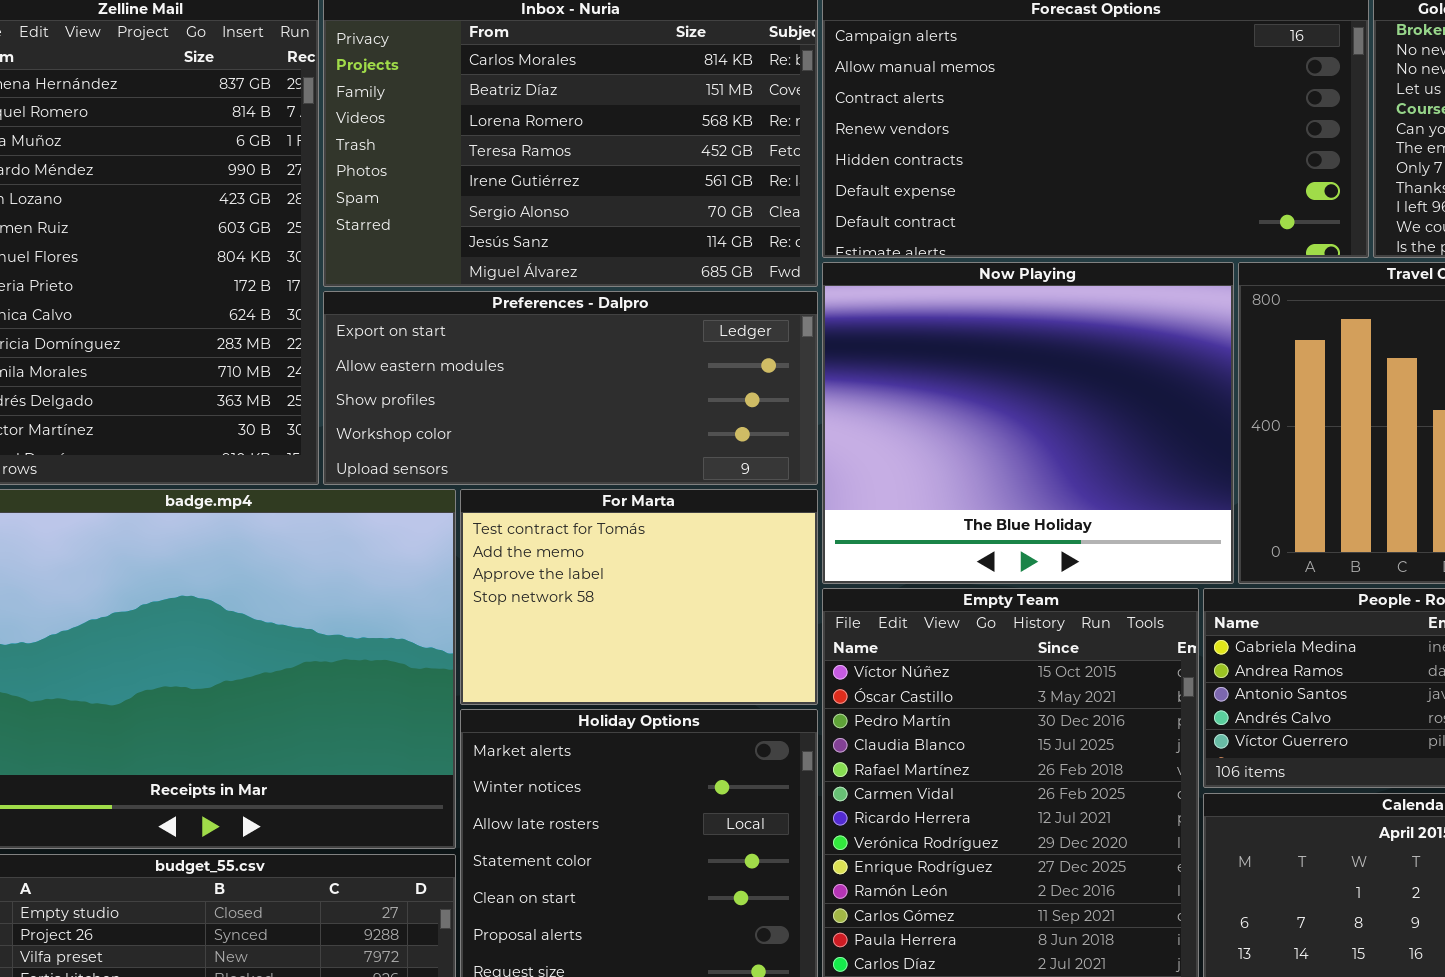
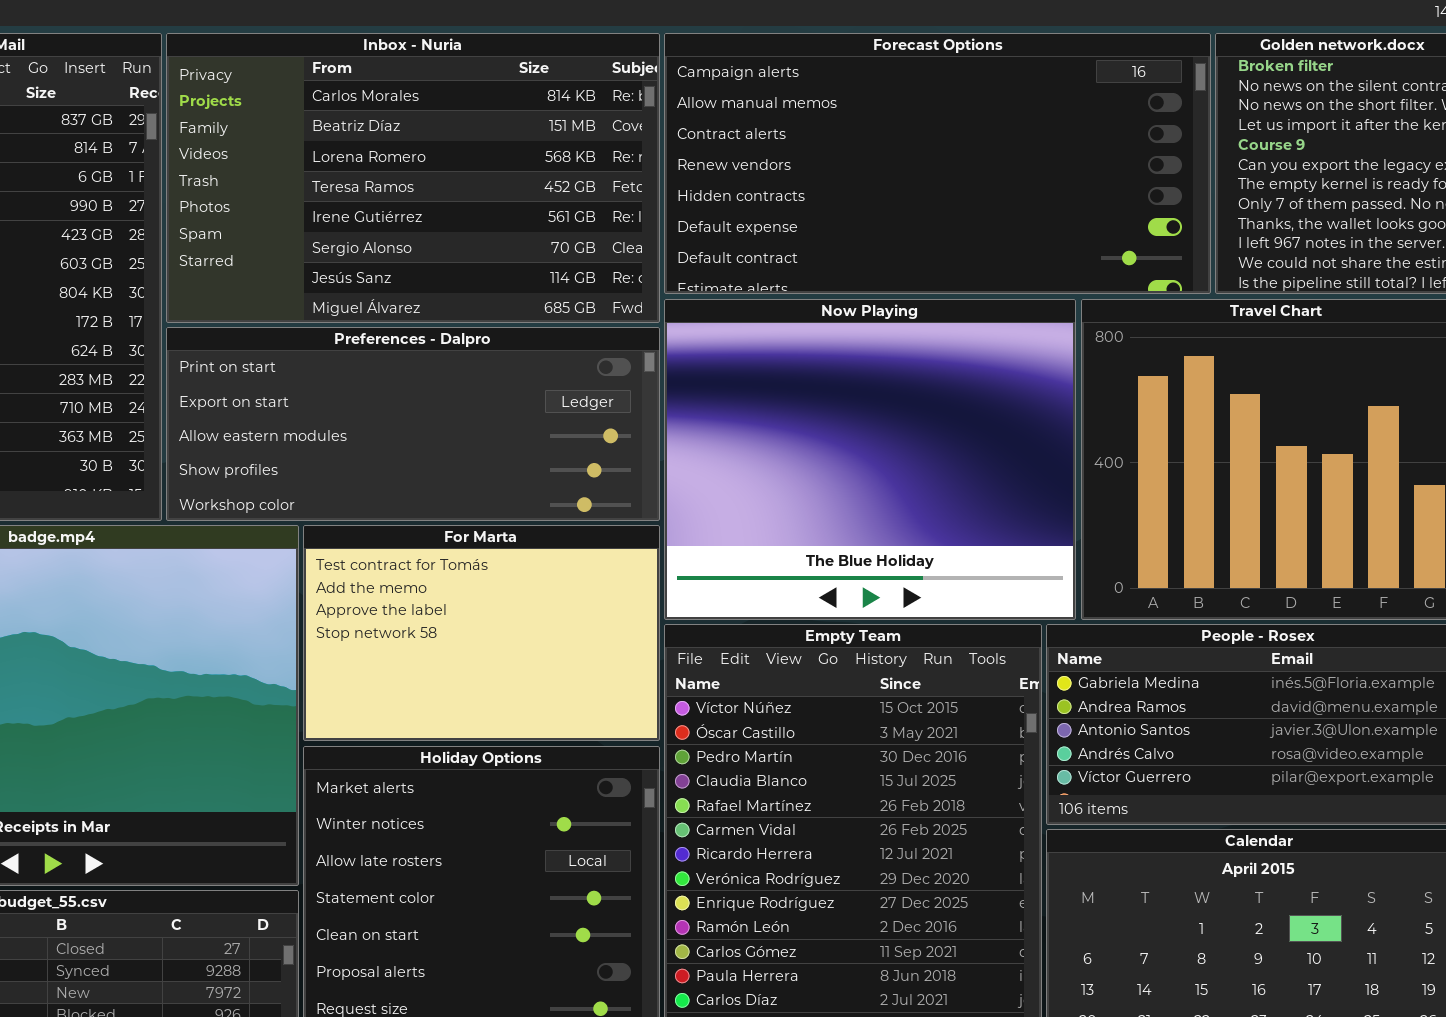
Preferences - Dalpro: [323,291,818,485] -> [166,327,660,521], scrolled up 1 row

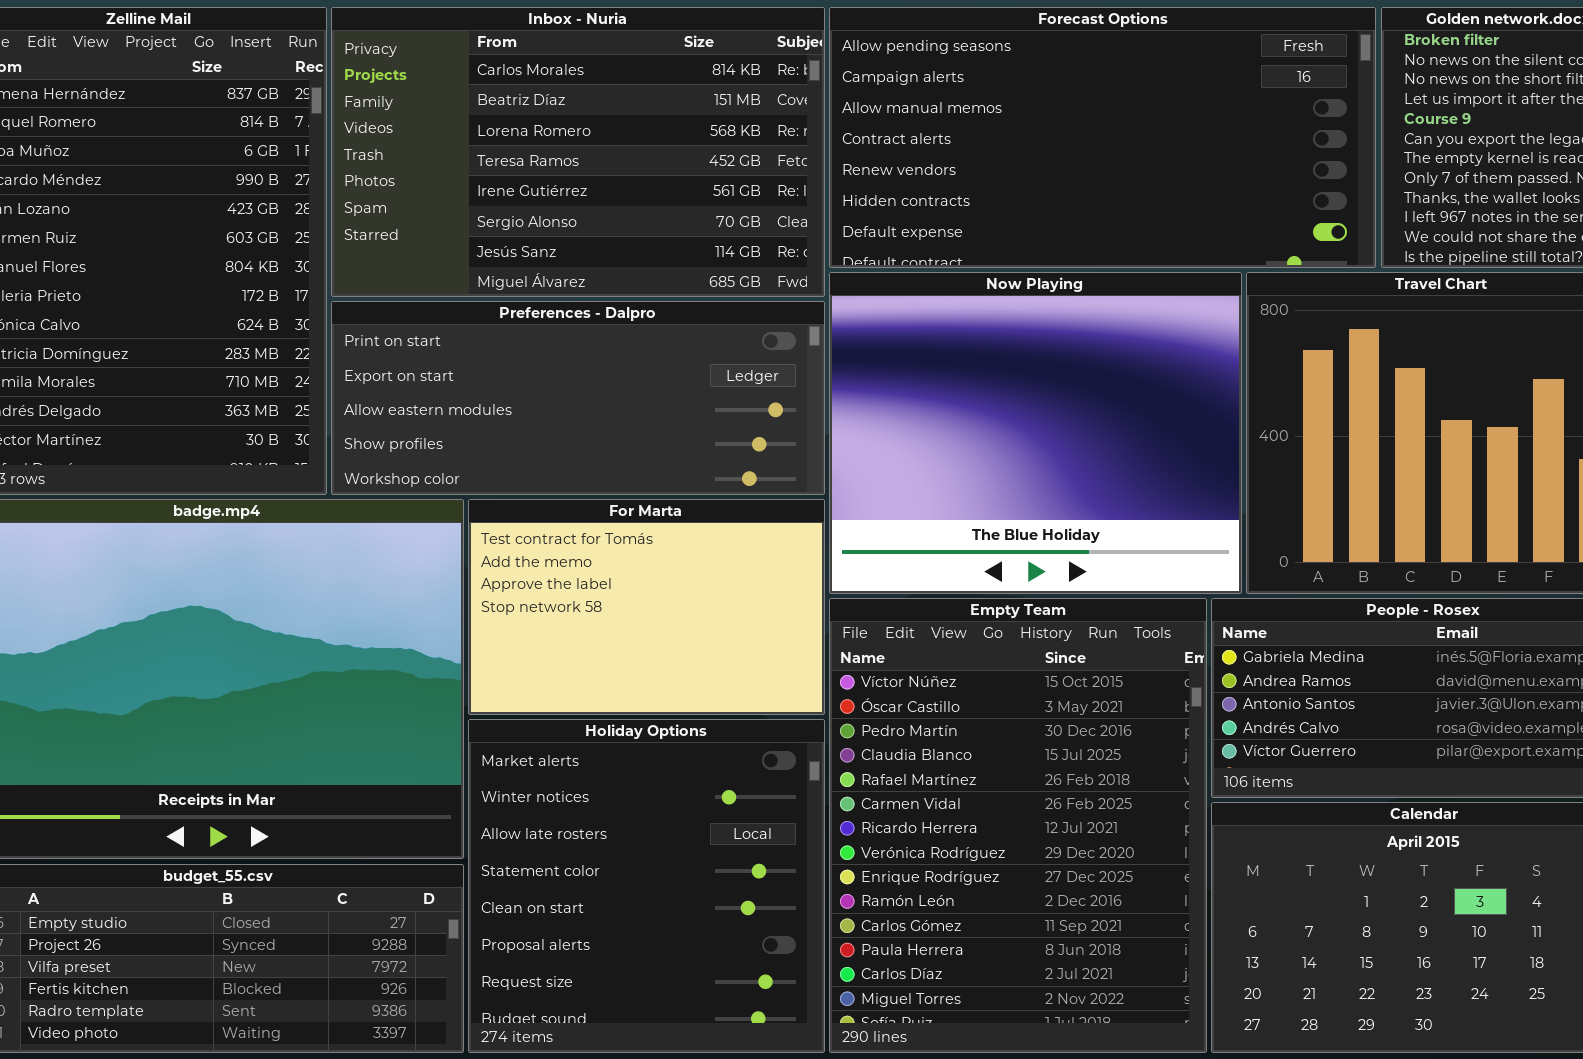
Forecast Options: [664,33,1211,294] -> [829,7,1376,268], scrolled up 1 row

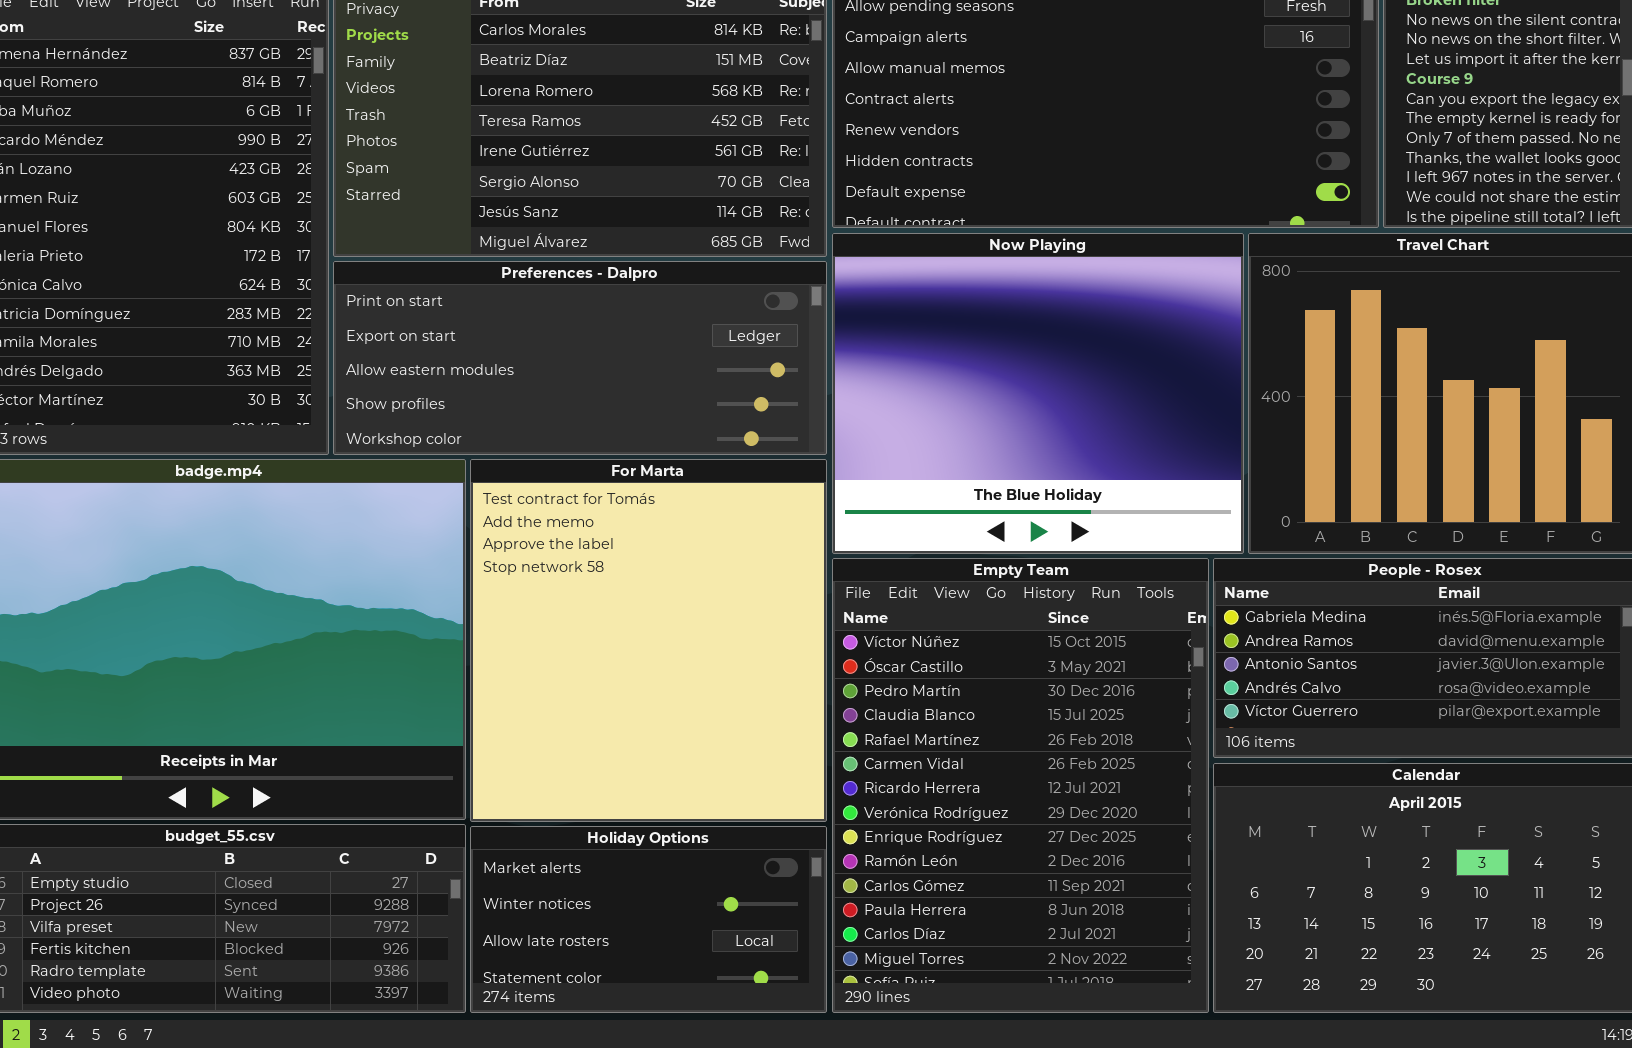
For Marta: [468,499,825,715] -> [470,459,827,822], resized
Holiday Options: [468,719,825,1053] -> [470,826,827,1013], resized

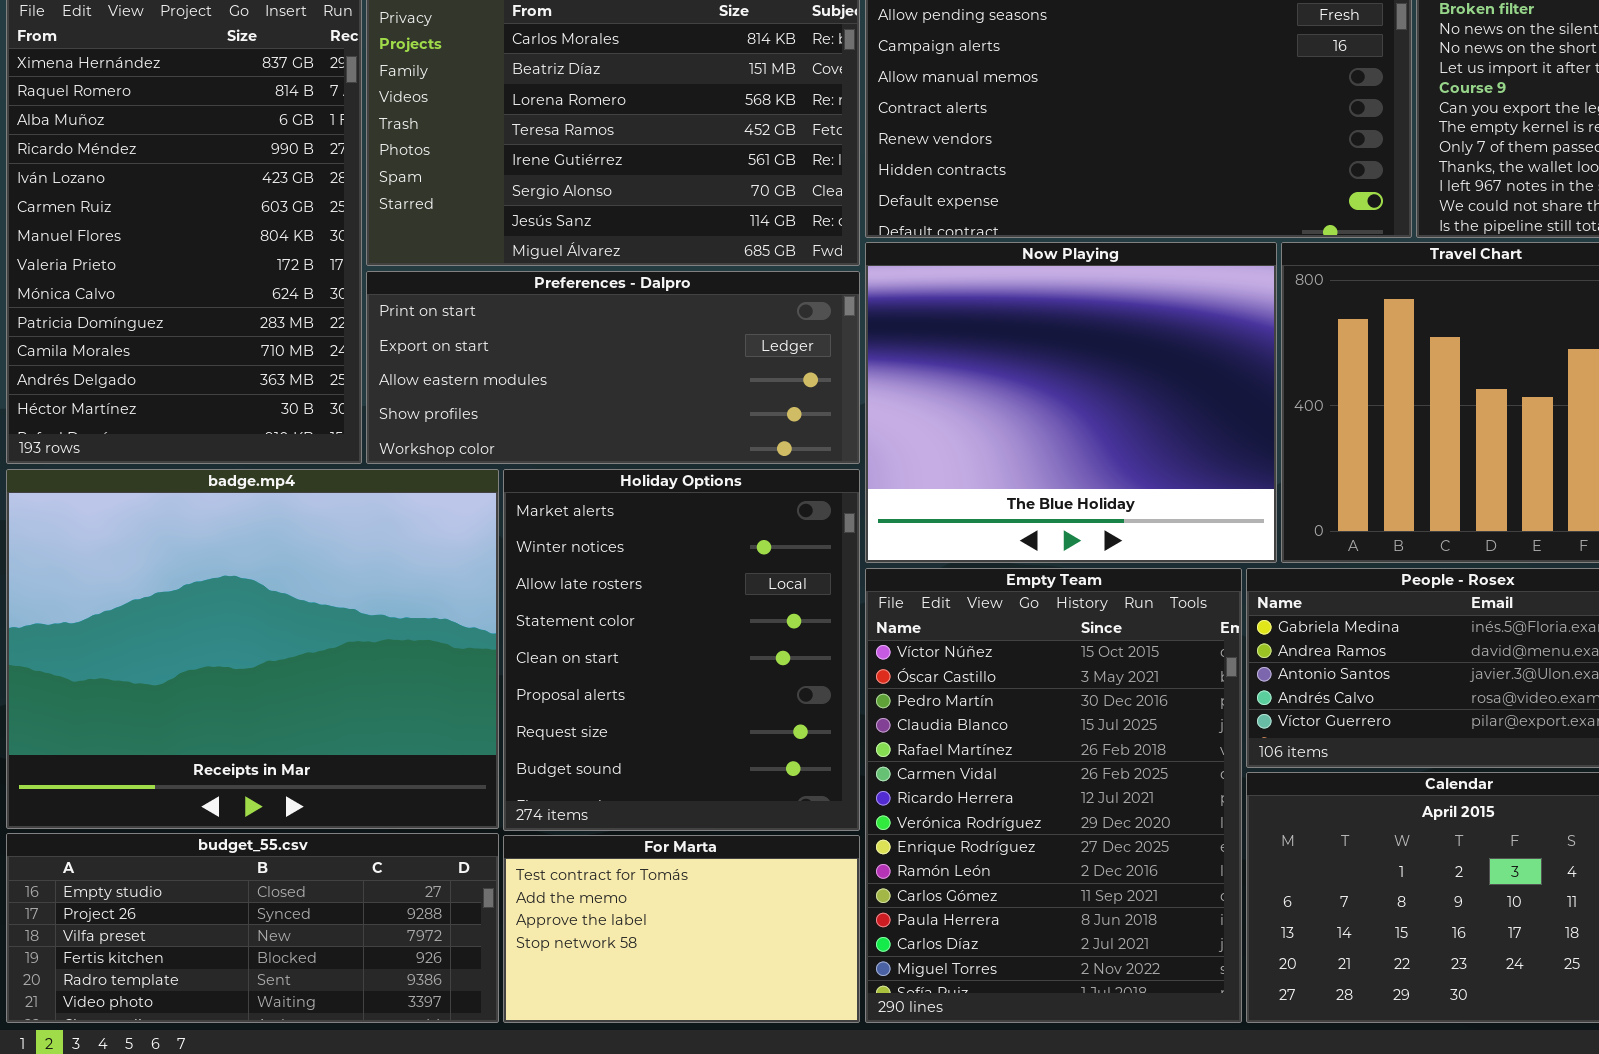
For Marta: [470,459,827,822] -> [503,835,860,1023], moved, resized
Holiday Options: [470,826,827,1013] -> [503,469,860,831], moved, resized

